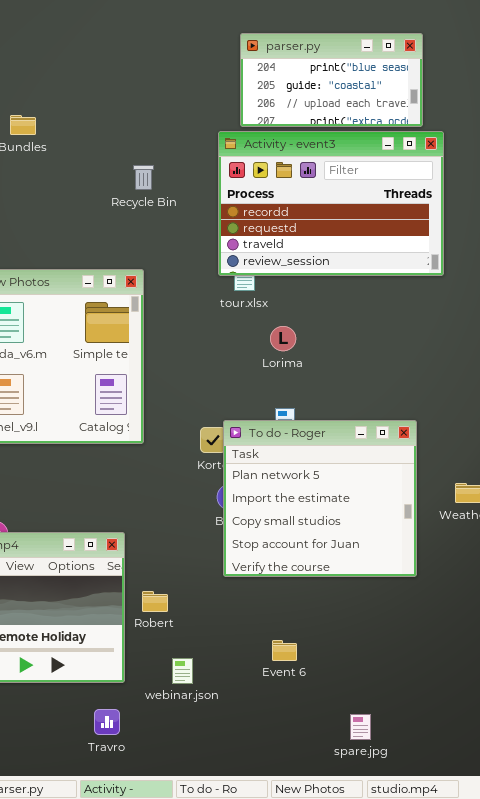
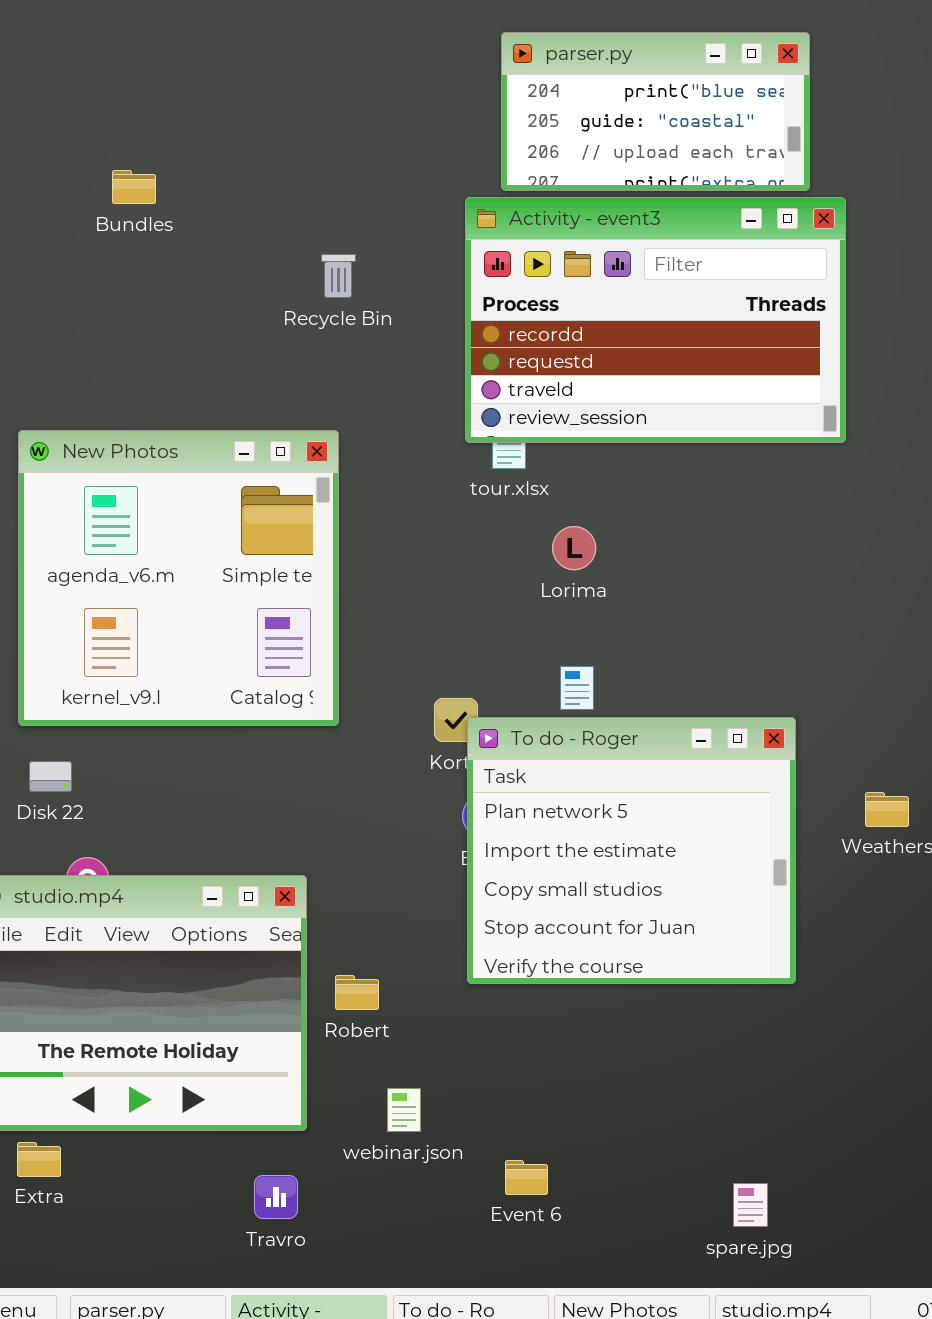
To do - Roger: [223,420,417,577] -> [467,717,796,984], moved
Event 6: [272,640,297,661] -> [505,1160,548,1195], moved
spare.jpg: [350,714,371,740] -> [733,1183,768,1227], moved

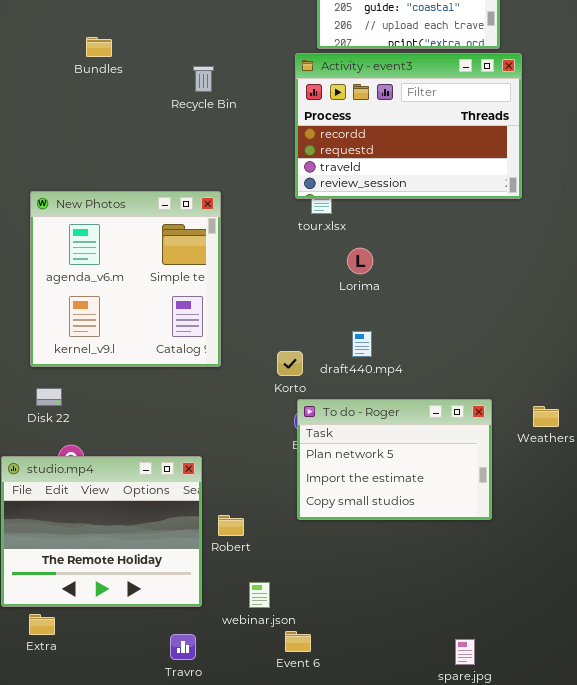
Recycle Bin: [321,254,356,298] -> [193,66,214,92], moved
To do - Roger: [467,717,796,984] -> [297,399,492,520], resized
Event 6: [505,1160,548,1195] -> [285,631,311,652], moved

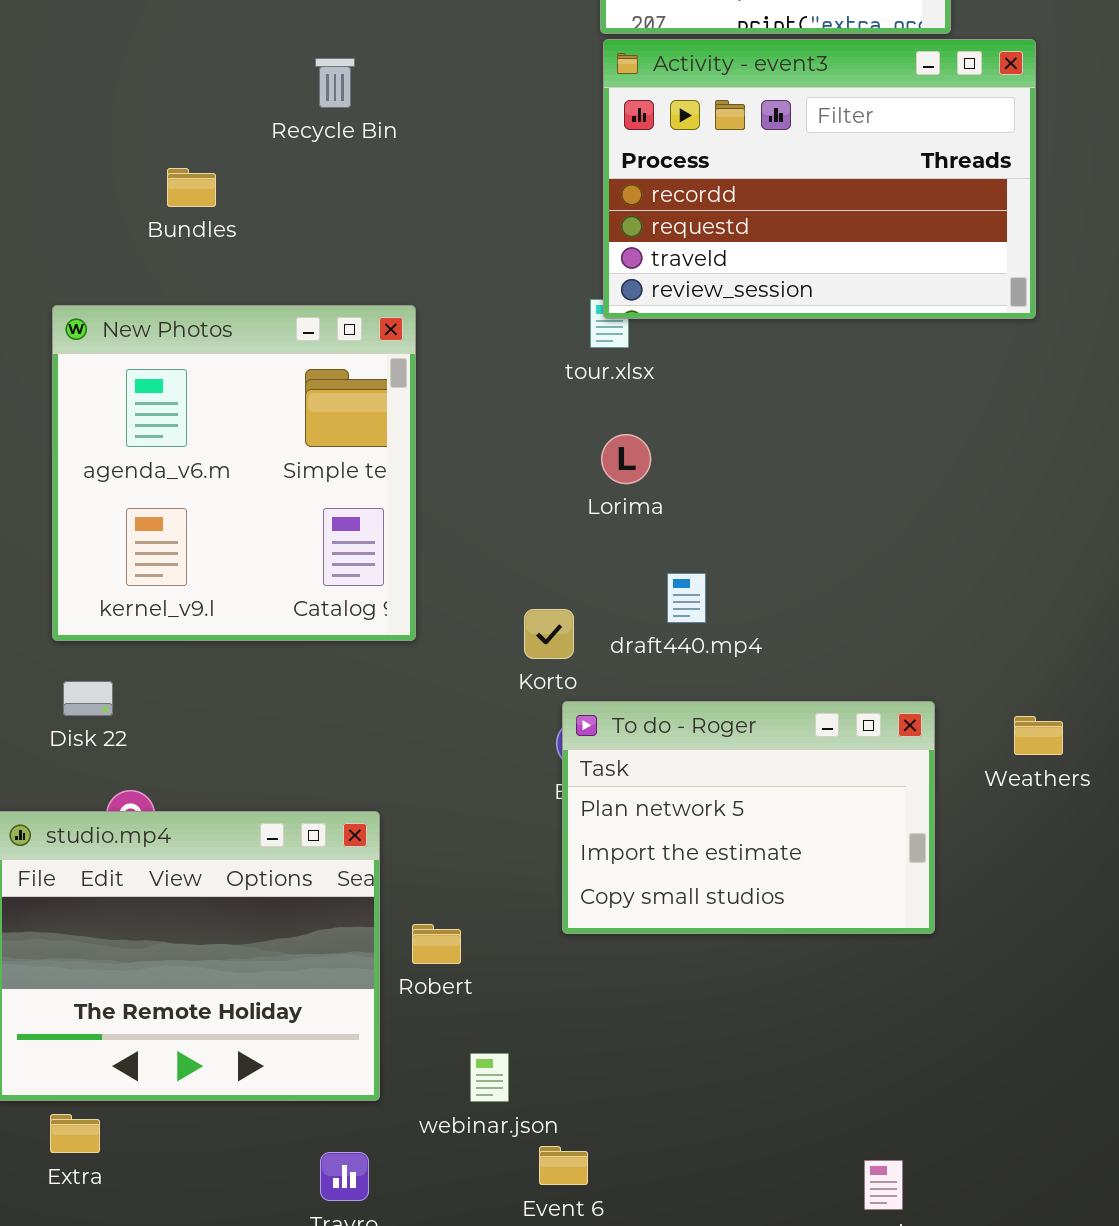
Bundles: [86,37,112,57] -> [167,168,216,207], moved
Activity - event3: [295,53,522,199] -> [603,39,1036,319], moved
Recycle Bin: [193,66,214,92] -> [315,58,355,108], moved
Lorima: [347,248,373,274] -> [601,434,651,484], moved

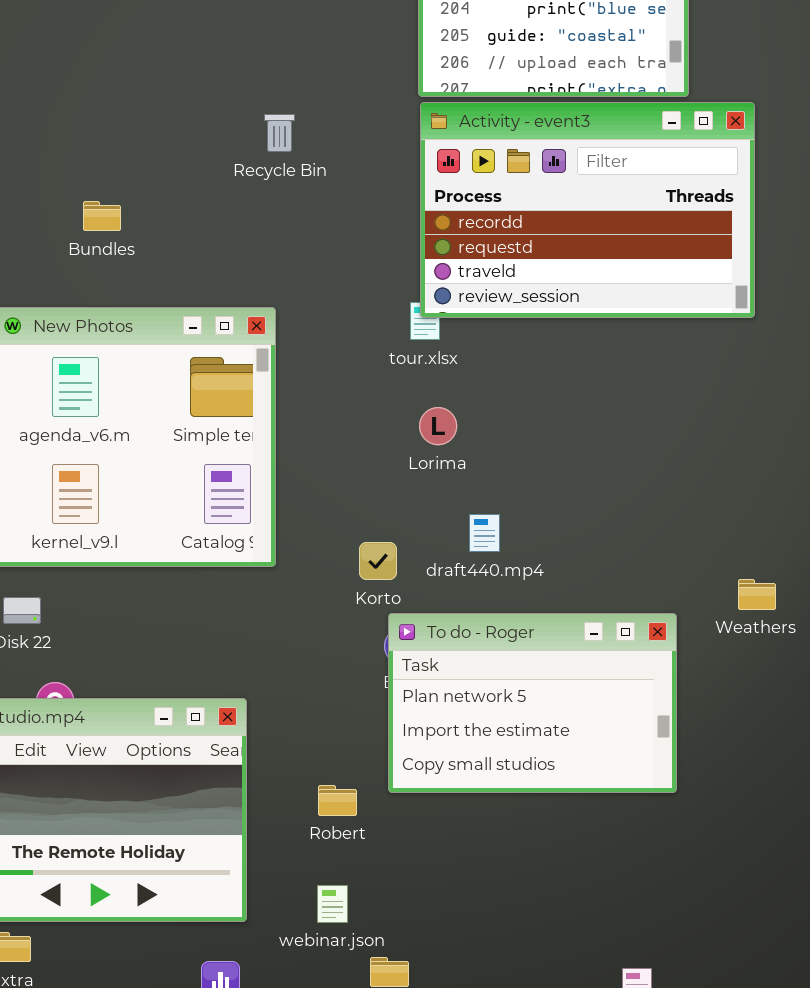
Recycle Bin: [315,58,355,108] -> [264,114,295,152], moved
Weathers: [1014,716,1063,755] -> [738,579,776,610], moved
Robert: [412,924,461,964] -> [318,785,357,816], moved

